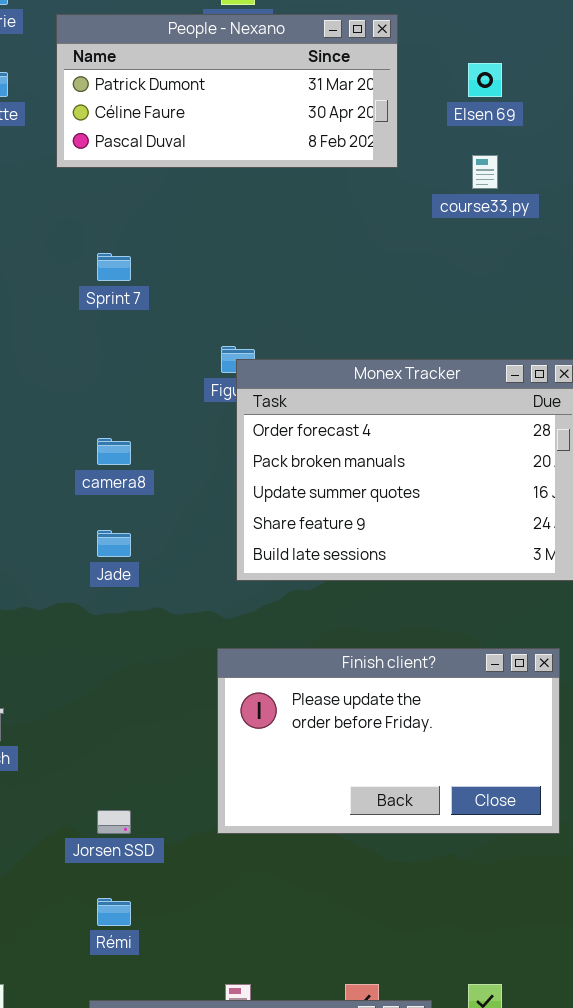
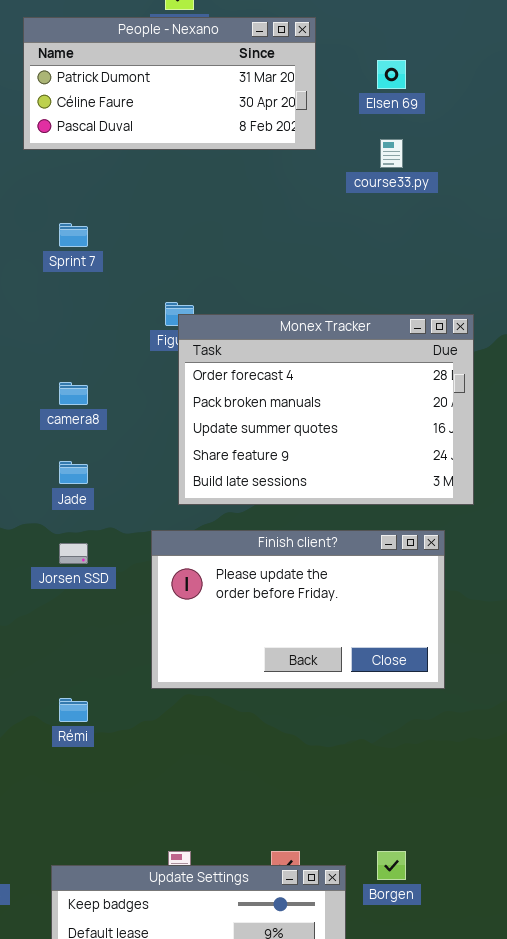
Finish client?: [217,648,560,834] -> [151,530,445,689], moved
Jorsen SSD: [97,810,131,834] -> [59,543,88,564], moved
Rémi: [97,898,131,926] -> [59,698,88,722], moved

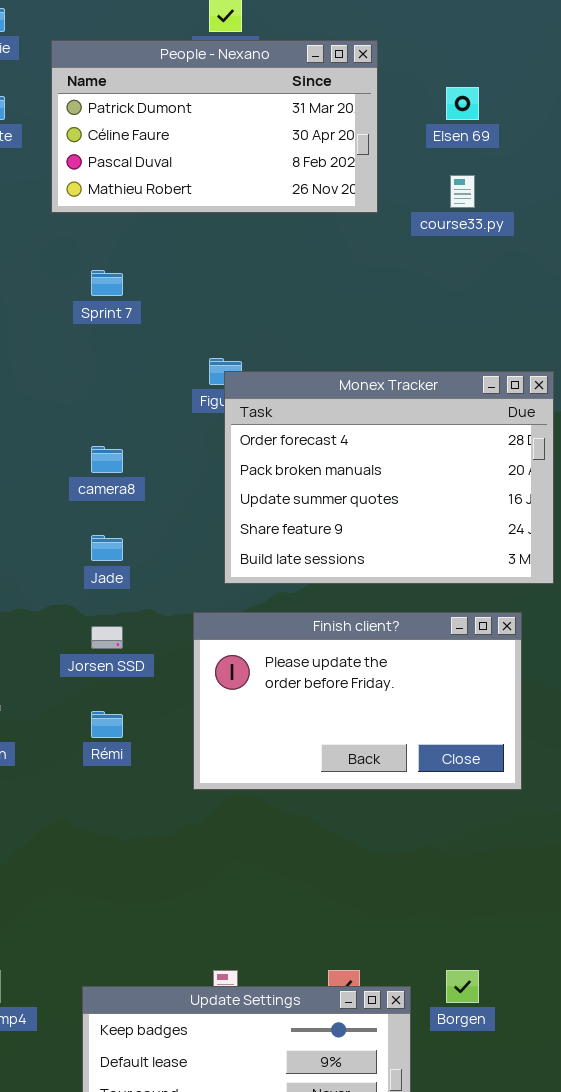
People - Nexano: [23,17,316,150] -> [51,40,378,213], resized
Rémi: [59,698,88,722] -> [91,711,123,738], moved

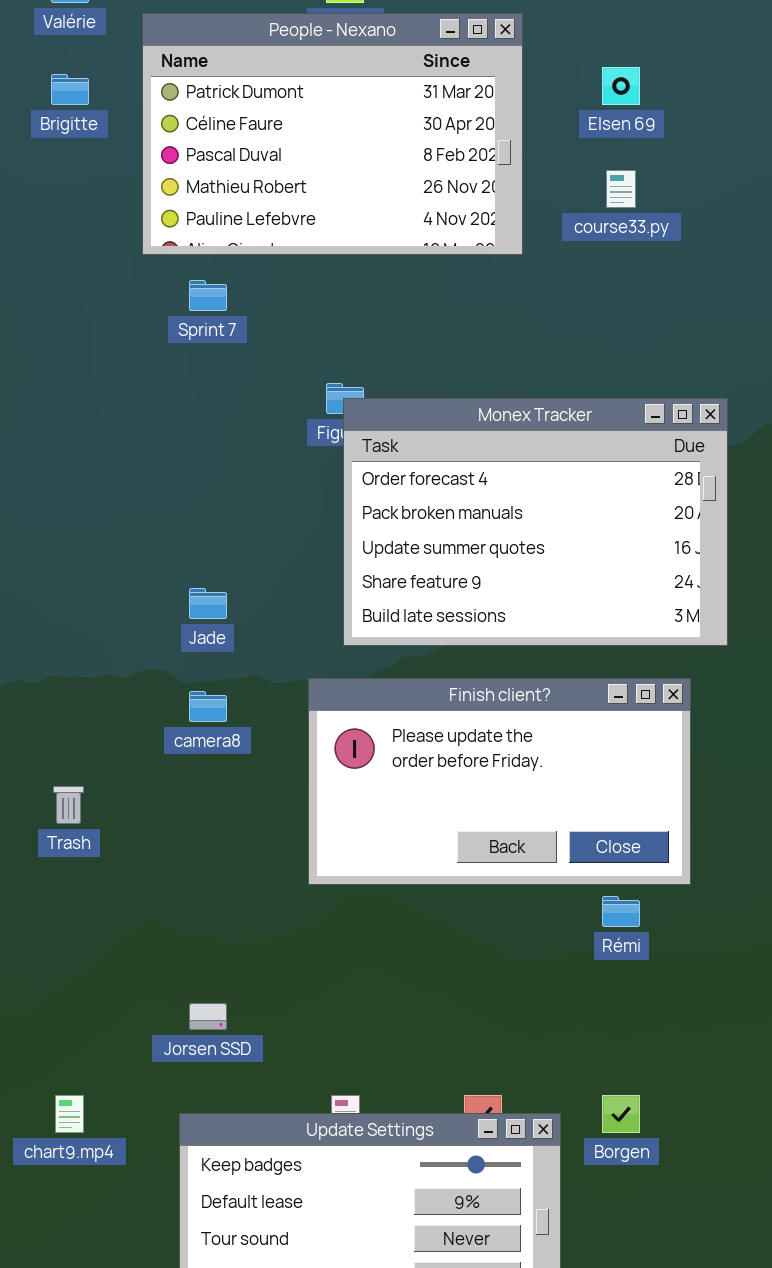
People - Nexano: [51,40,378,213] -> [142,13,523,255], resized
camera8: [91,446,123,473] -> [189,691,227,722], moved
Jorsen SSD: [91,626,123,649] -> [189,1003,227,1030], moved
Rémi: [91,711,123,738] -> [602,896,640,927], moved

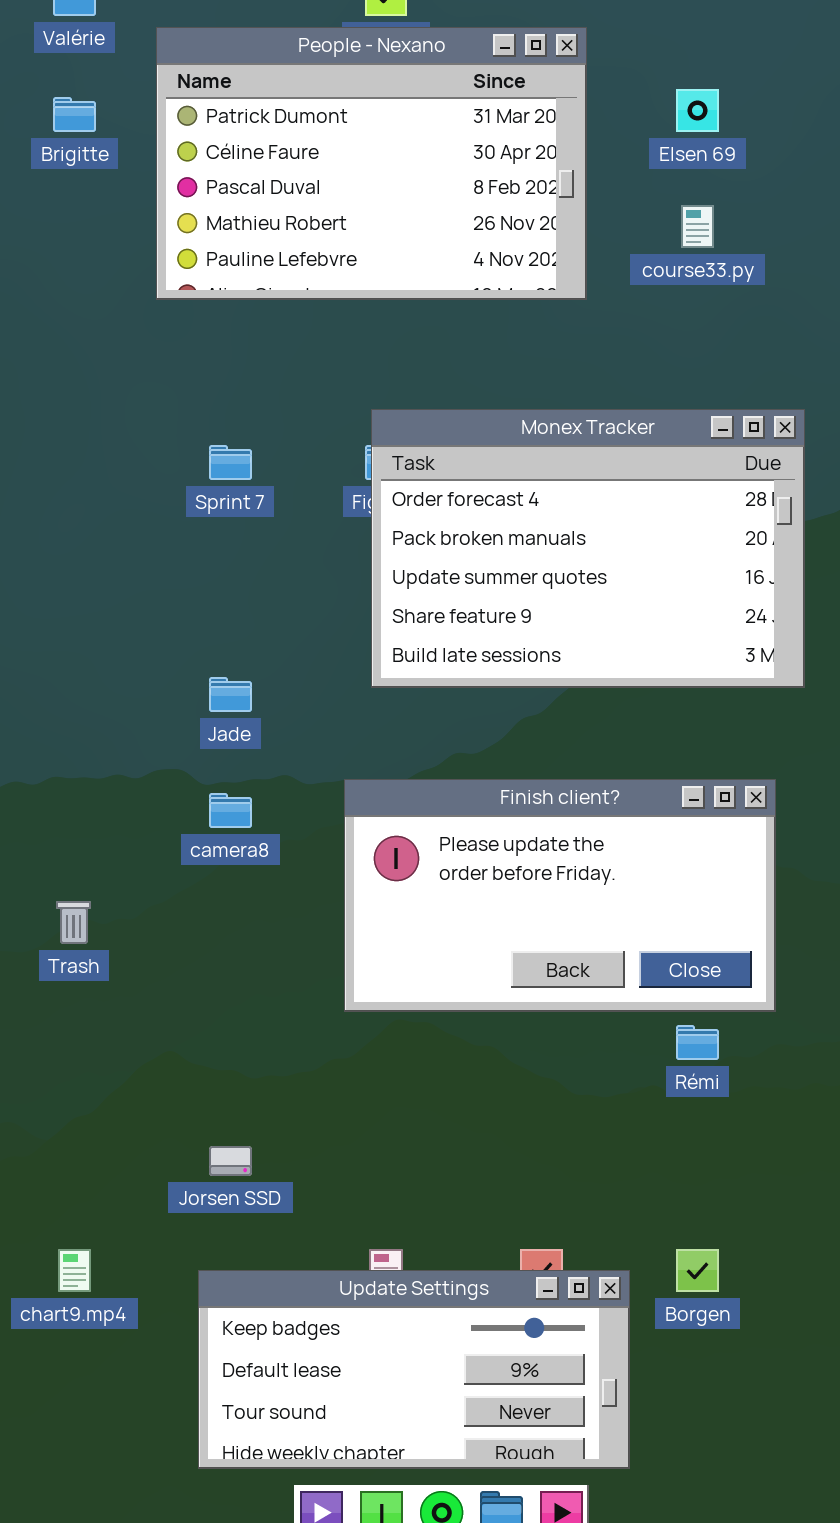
Sprint 7: [189,280,227,311] -> [209,445,252,480], moved
Monex Tracker: [343,398,728,646] -> [371,409,805,688], moved

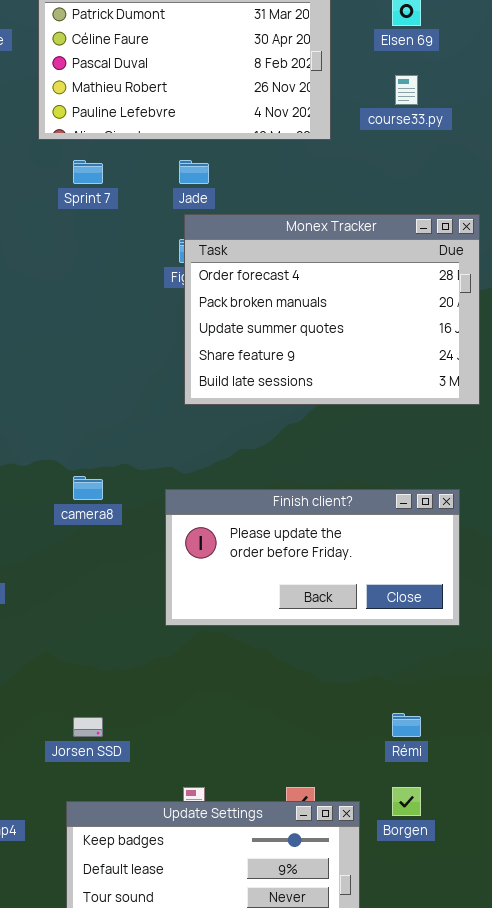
Sprint 7: [209,445,252,480] -> [73,160,103,184], moved
Jade: [209,677,252,712] -> [179,160,209,184], moved
Finish client?: [344,779,776,1012] -> [165,489,460,626], resized
Rémi: [676,1025,719,1060] -> [392,713,421,737], moved

